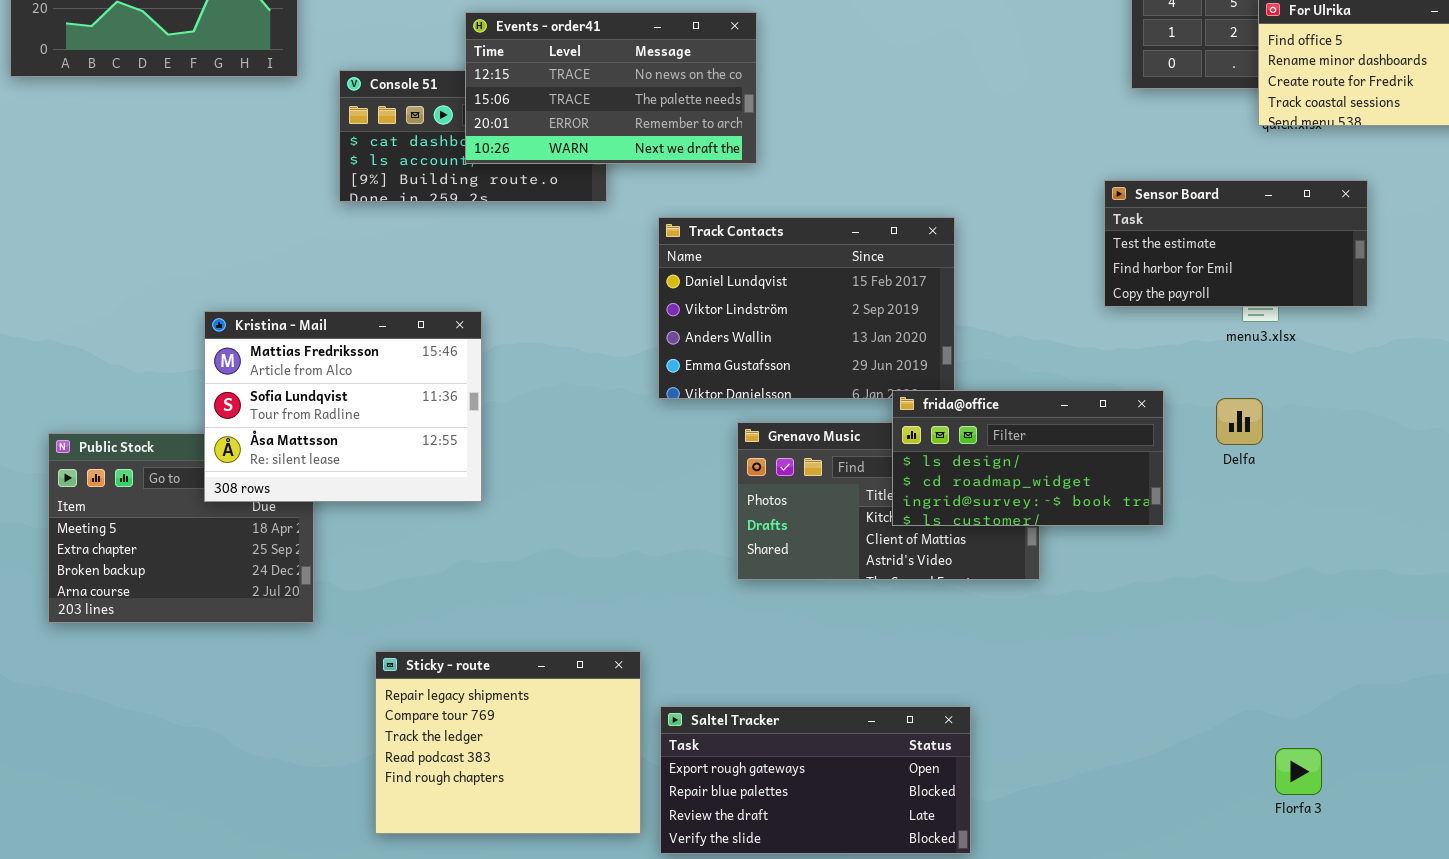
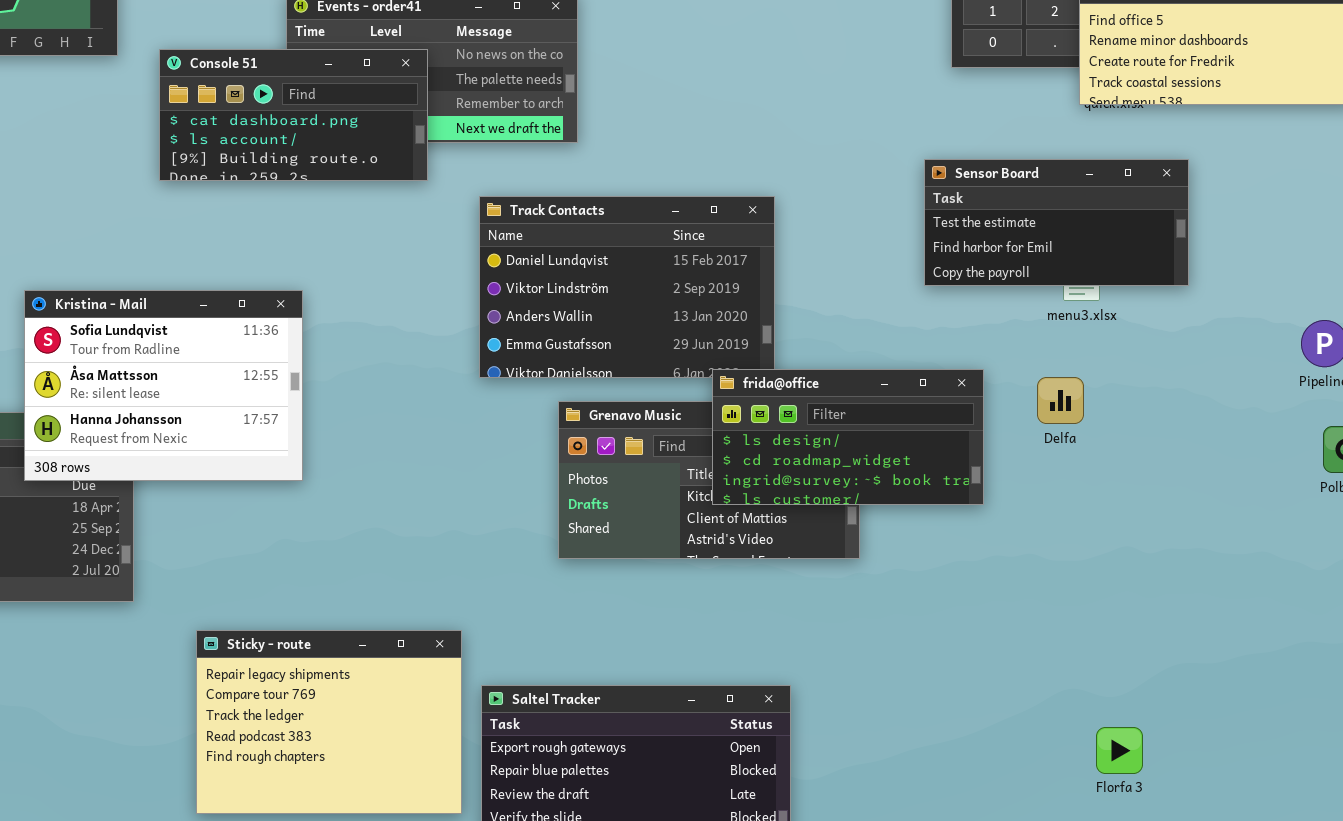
Console 51: [339,70,607,202] -> [159,49,428,181], raised
Kristina - Mail: [204,311,482,502] -> [24,290,303,481], scrolled down 1 row

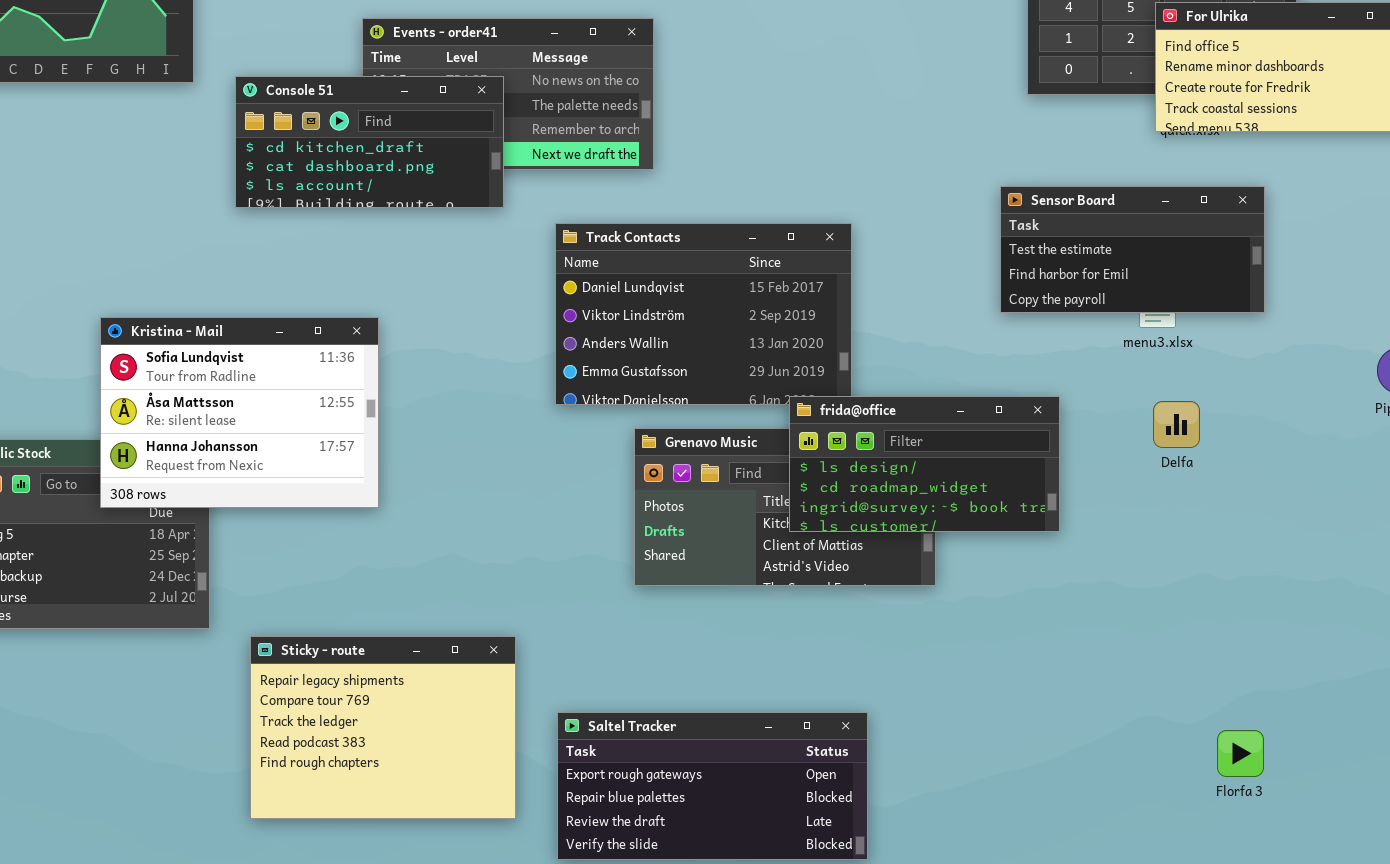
Console 51: [159,49,428,181] -> [235,76,504,208], scrolled up 1 row
Delfa: [1037,377,1084,424] -> [1153,401,1200,448], moved
Sticky - route: [196,630,462,814] -> [250,636,516,819], moved
Florfa 3: [1096,727,1143,774] -> [1217,730,1264,777], moved

